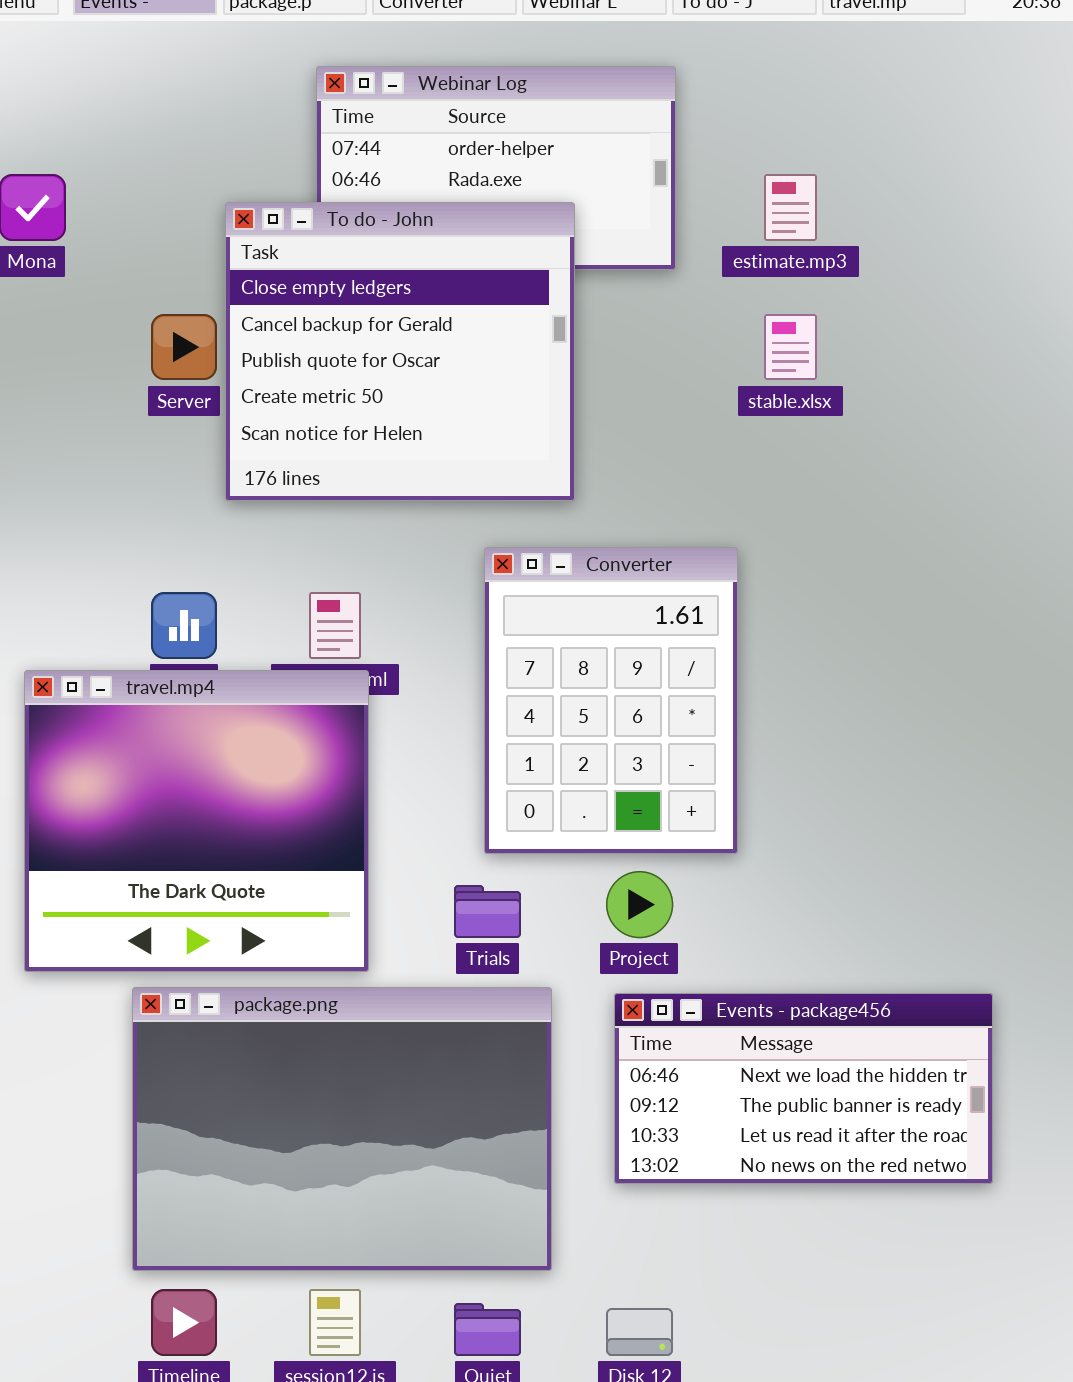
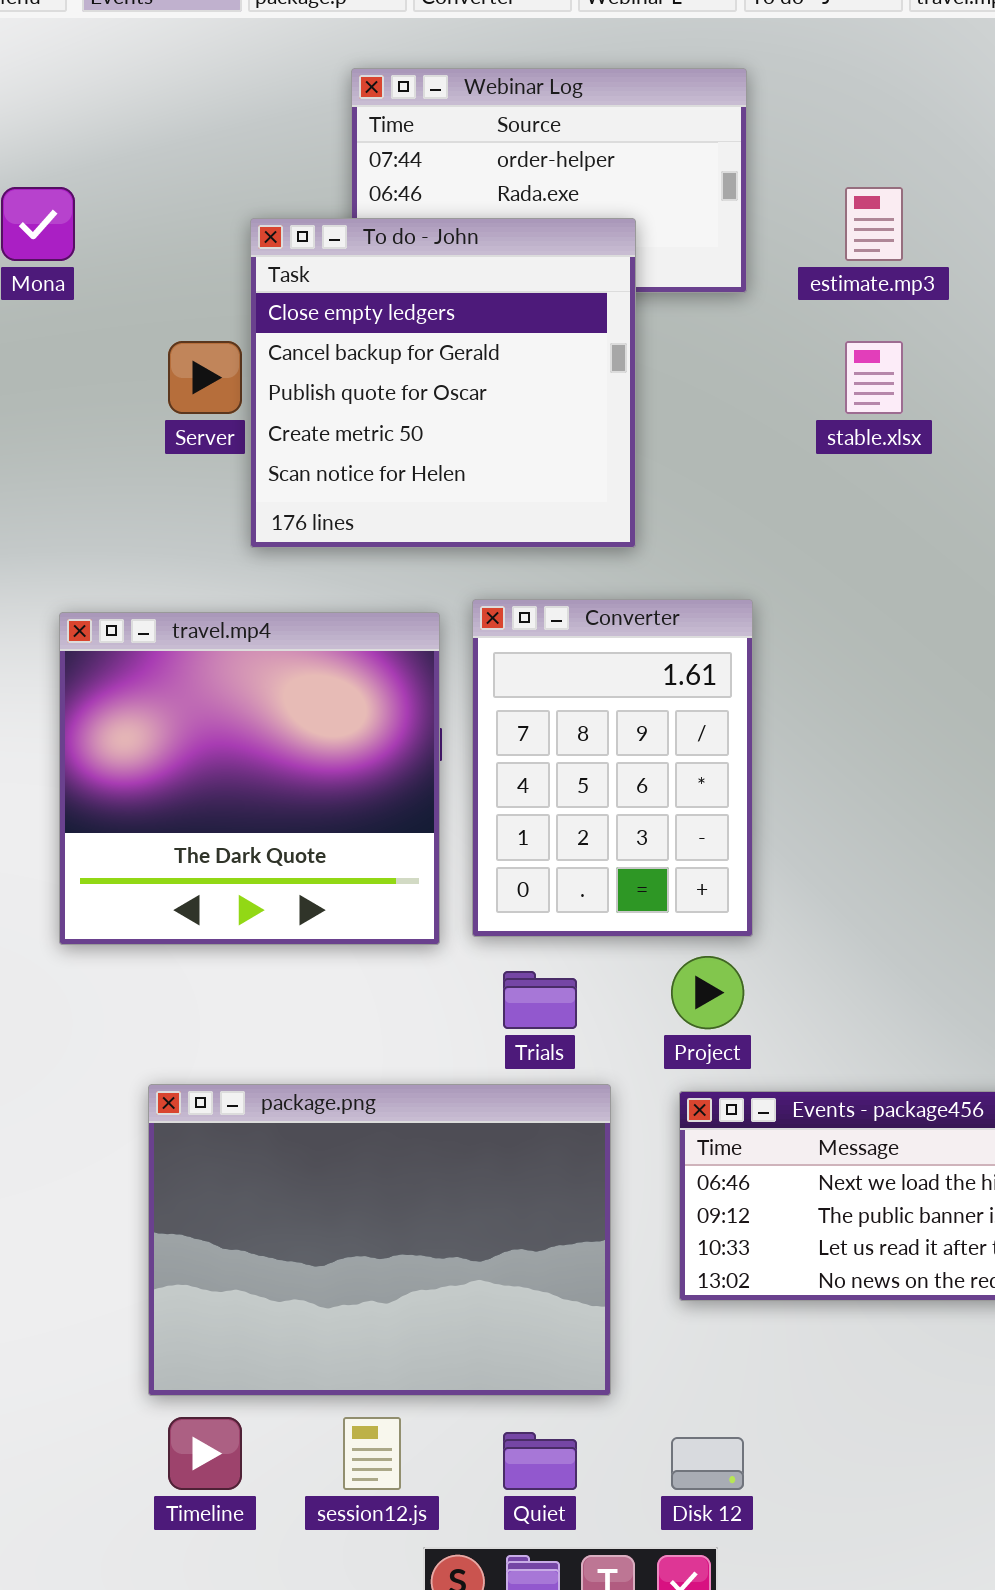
Converter: [484,547,738,854] -> [472,599,753,937], moved
travel.mp4: [24,670,369,972] -> [59,612,440,945], moved

